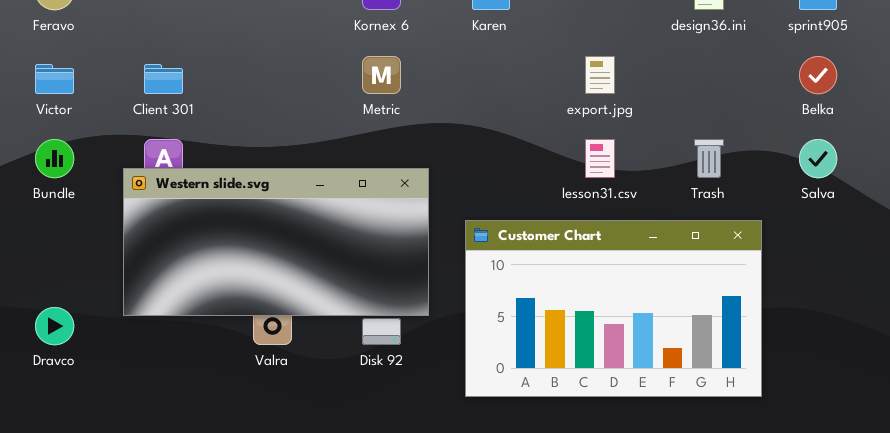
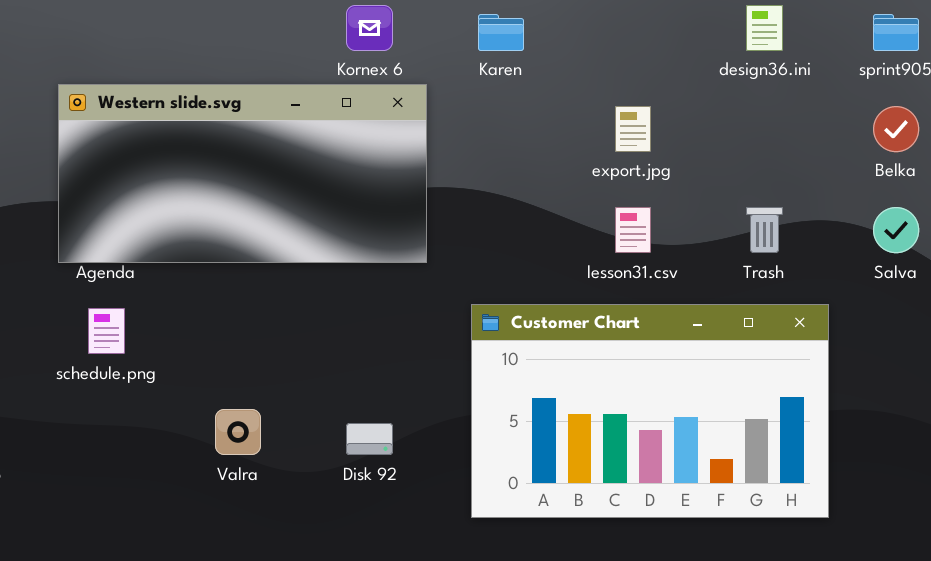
Western slide.svg: [123,168,429,316] -> [58,84,427,263], moved

